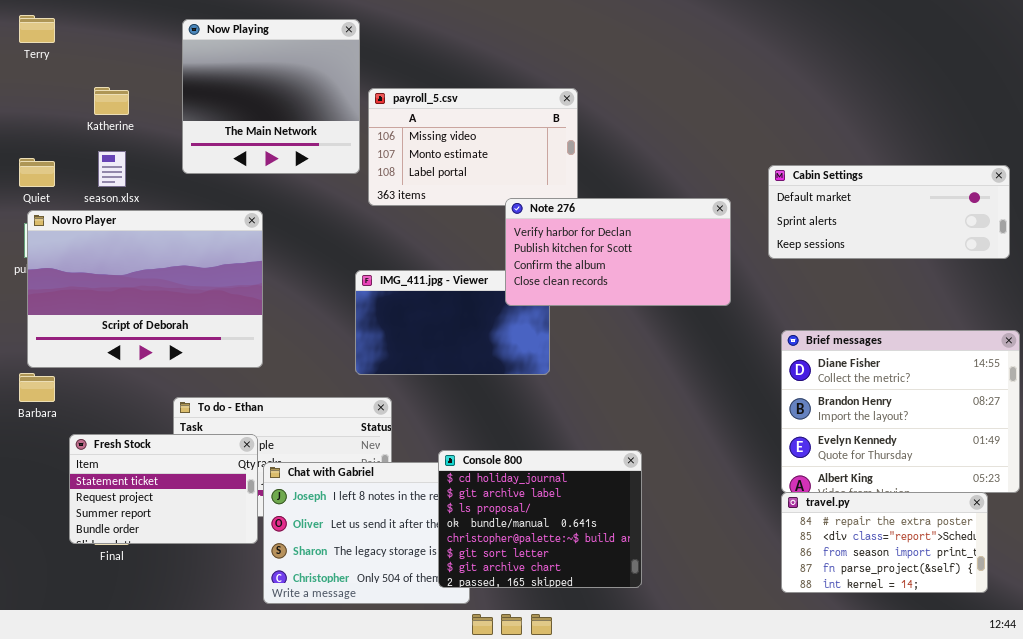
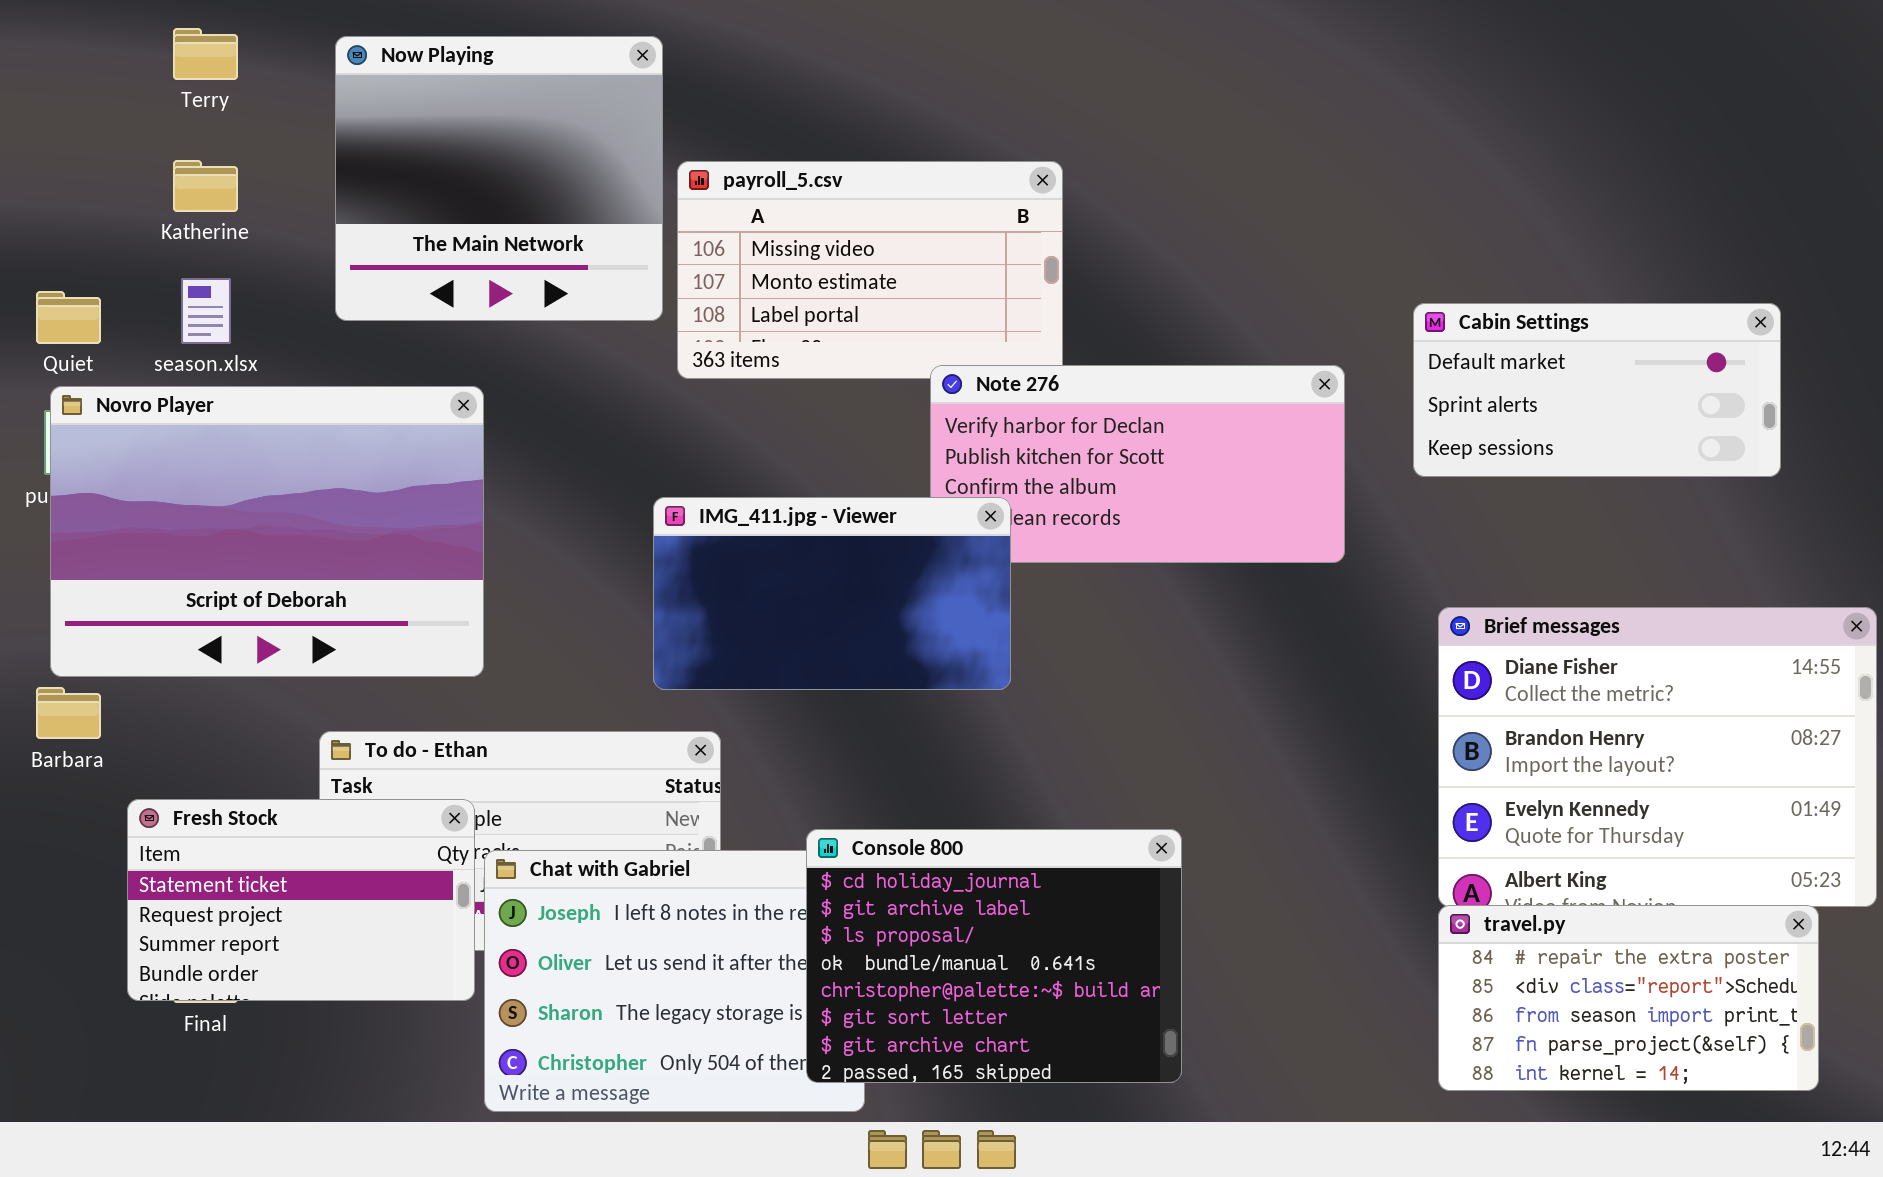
Terry: [19,15,55,43] -> [173,28,238,80], moved
Cabin Settings: [768,165,1010,259] -> [1413,303,1781,477], resized
IMG_411.jpg - Viewer: [355,270,550,375] -> [653,497,1011,690], raised

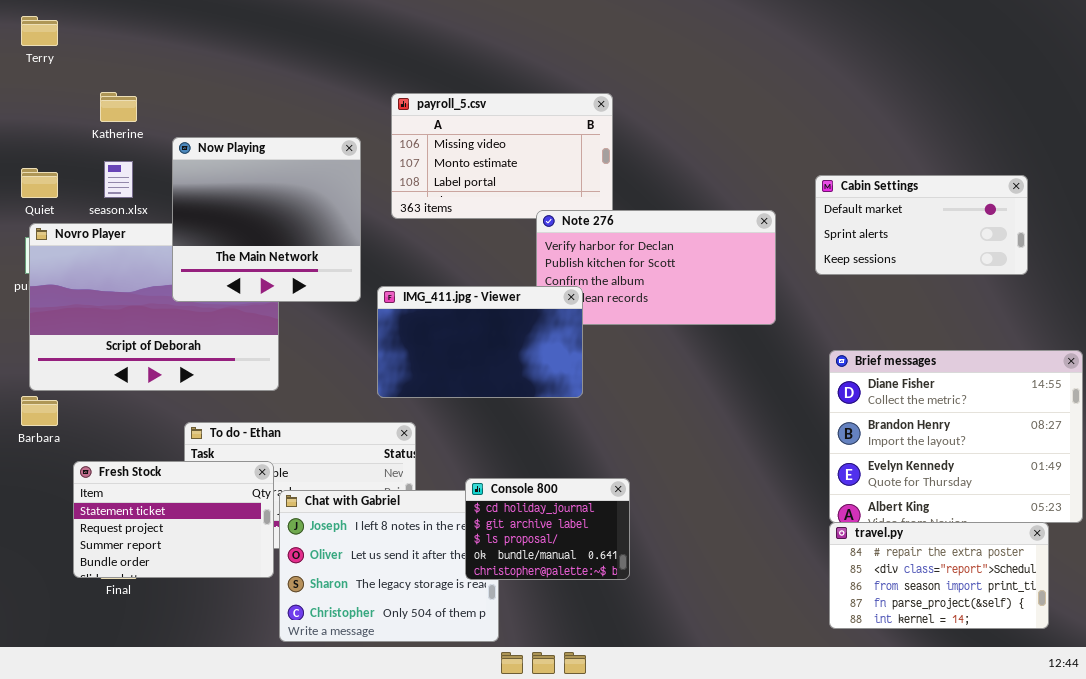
Terry: [173,28,238,80] -> [21,16,58,46], moved
Now Playing: [335,36,663,321] -> [172,137,361,302], moved
Console 800: [806,829,1182,1083] -> [465,478,630,580], resized

